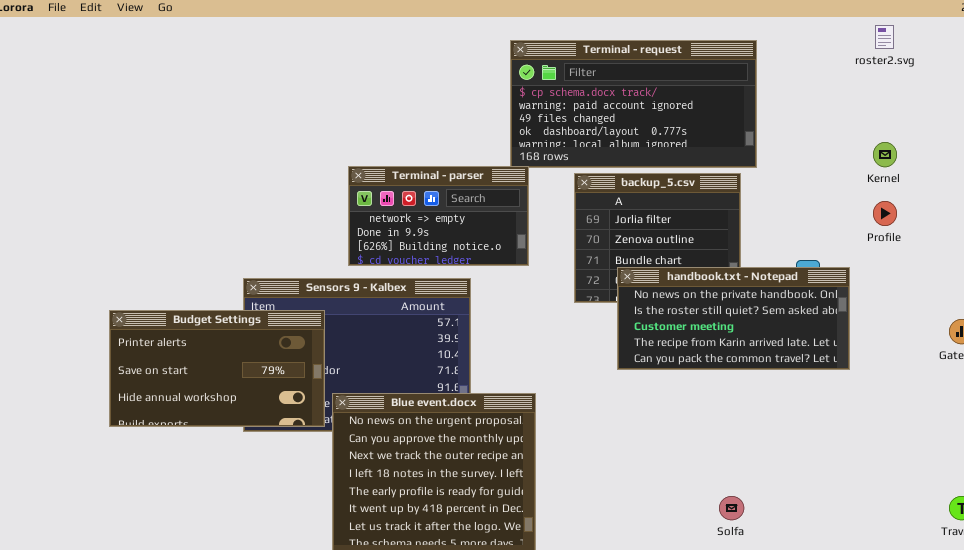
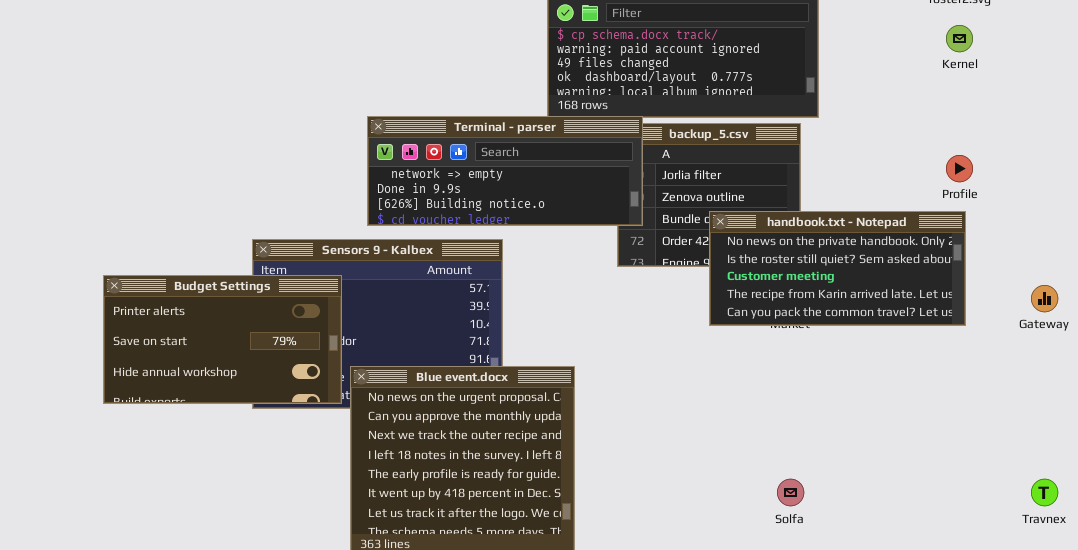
Kernel: [873,142,897,167] -> [946,25,973,52], moved
Terminal - parser: [348,166,529,266] -> [367,116,643,226], resized
handbook.txt - Notepad: [617,267,850,370] -> [709,211,966,326], moved

